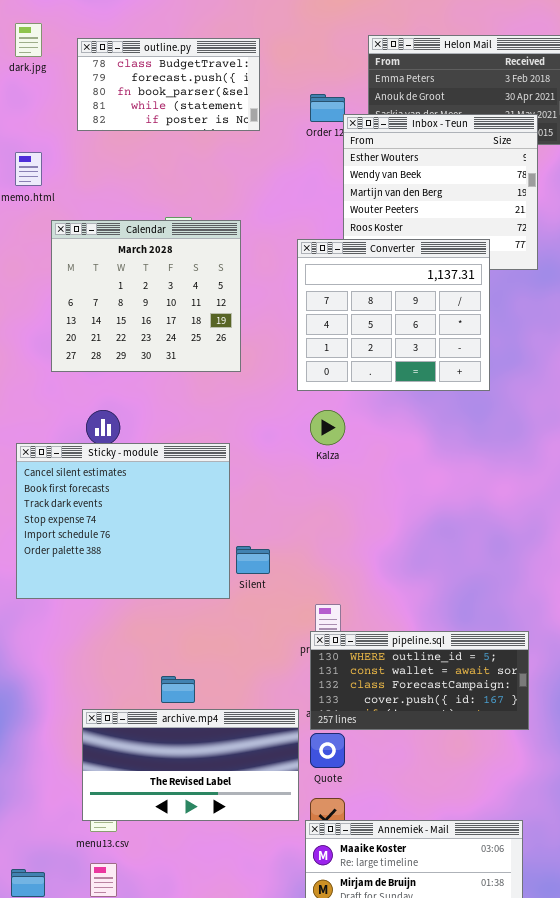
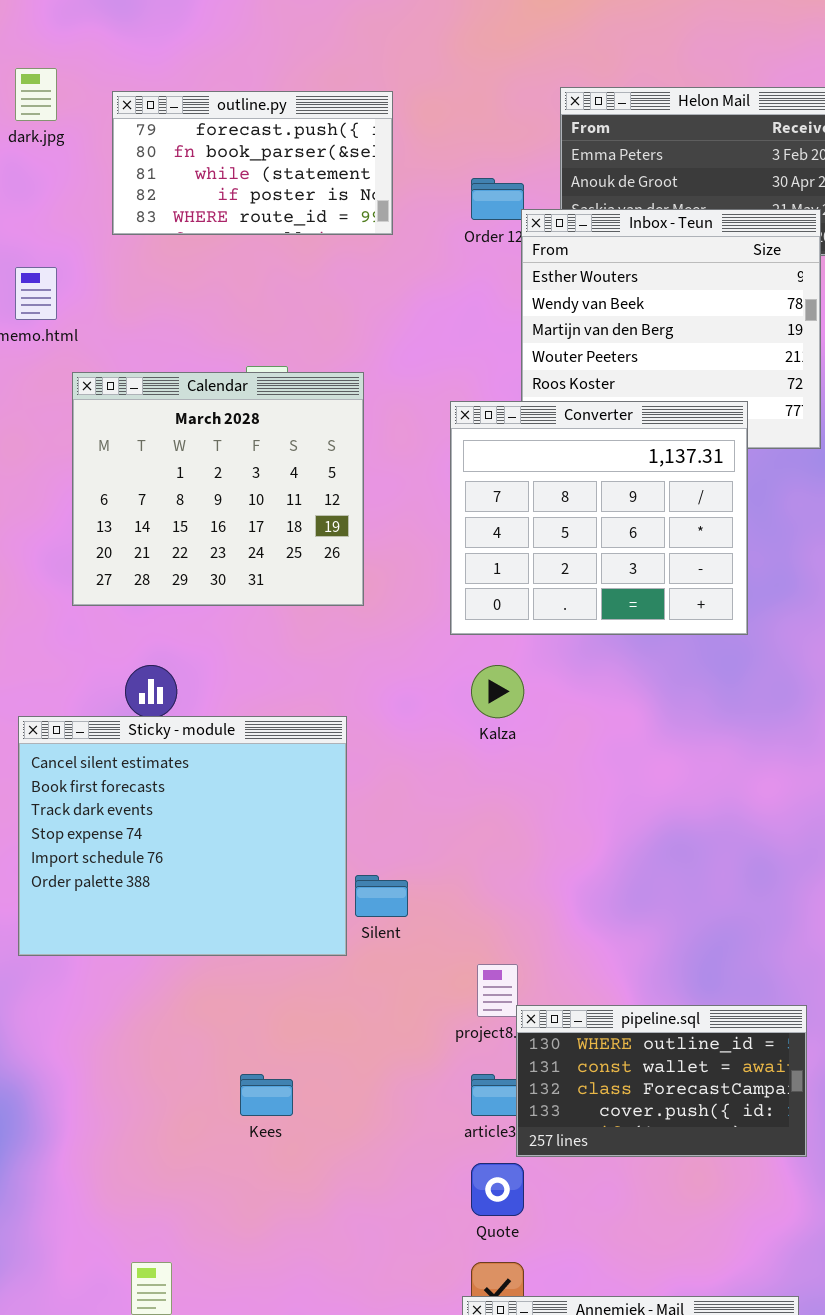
outline.py: [77,38,260,131] -> [112,91,393,235], scrolled down 1 row
pipeline.sql: [310,631,529,730] -> [516,1005,807,1157], resized
archive.mp4: [82,709,299,821] -> none, closed

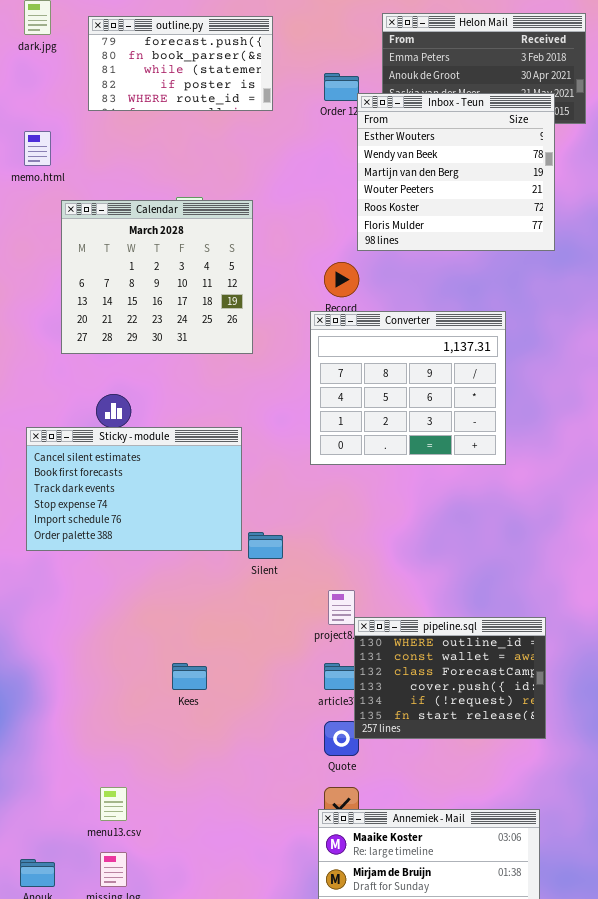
Converter: [450,401,748,635] -> [310,311,506,465], moved
Sticky - module: [18,716,347,956] -> [26,427,242,551], resized
pipeline.sql: [516,1005,807,1157] -> [354,617,546,739], resized

